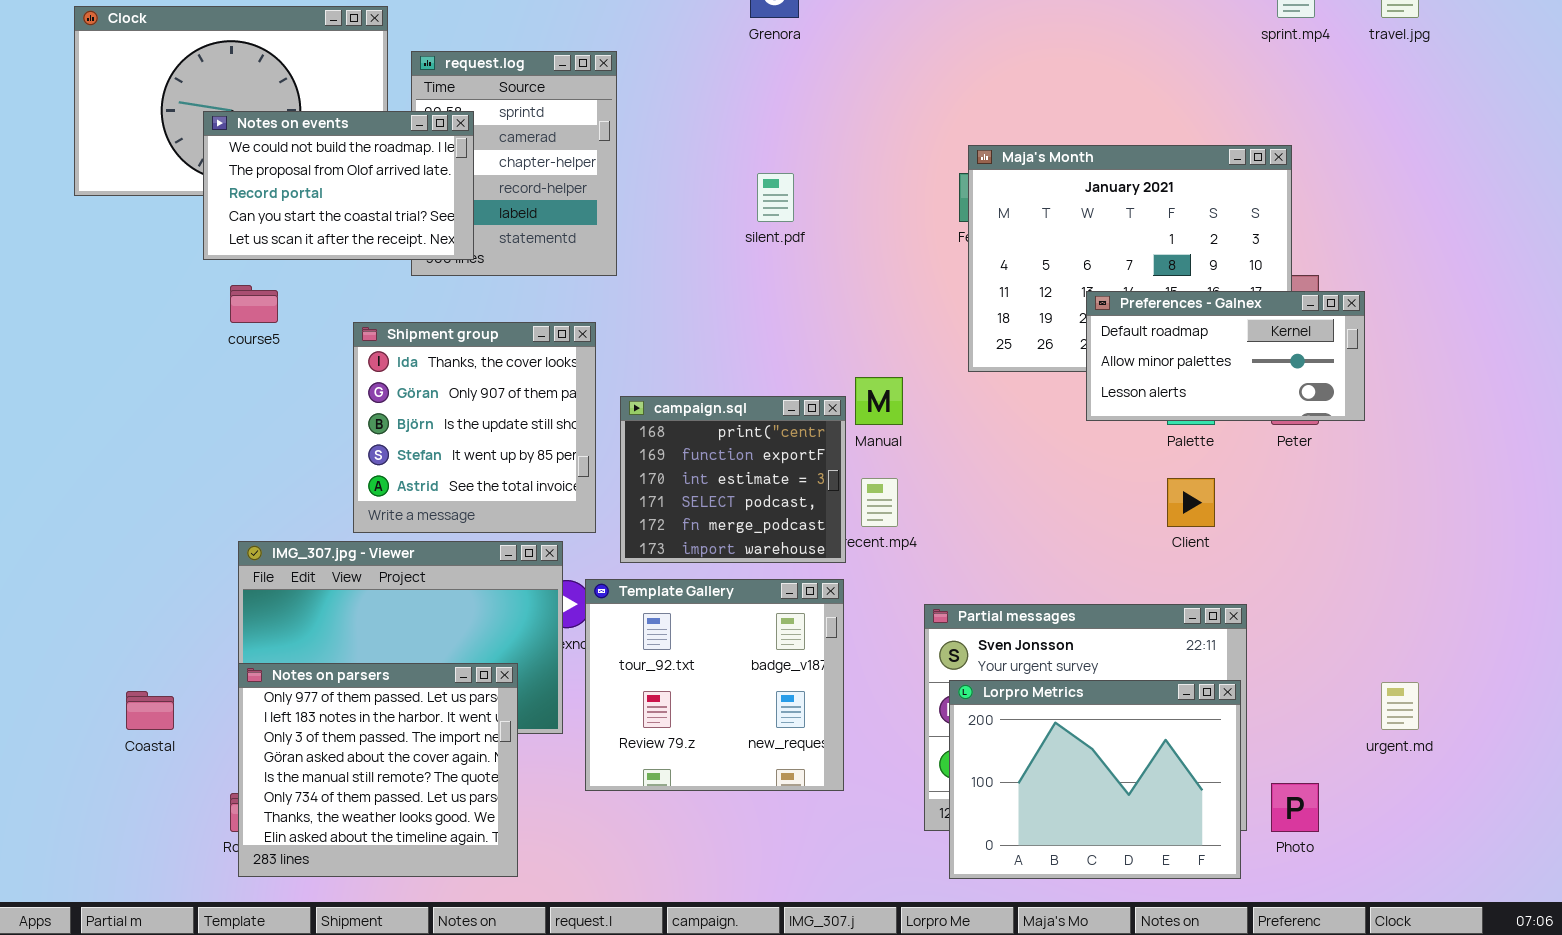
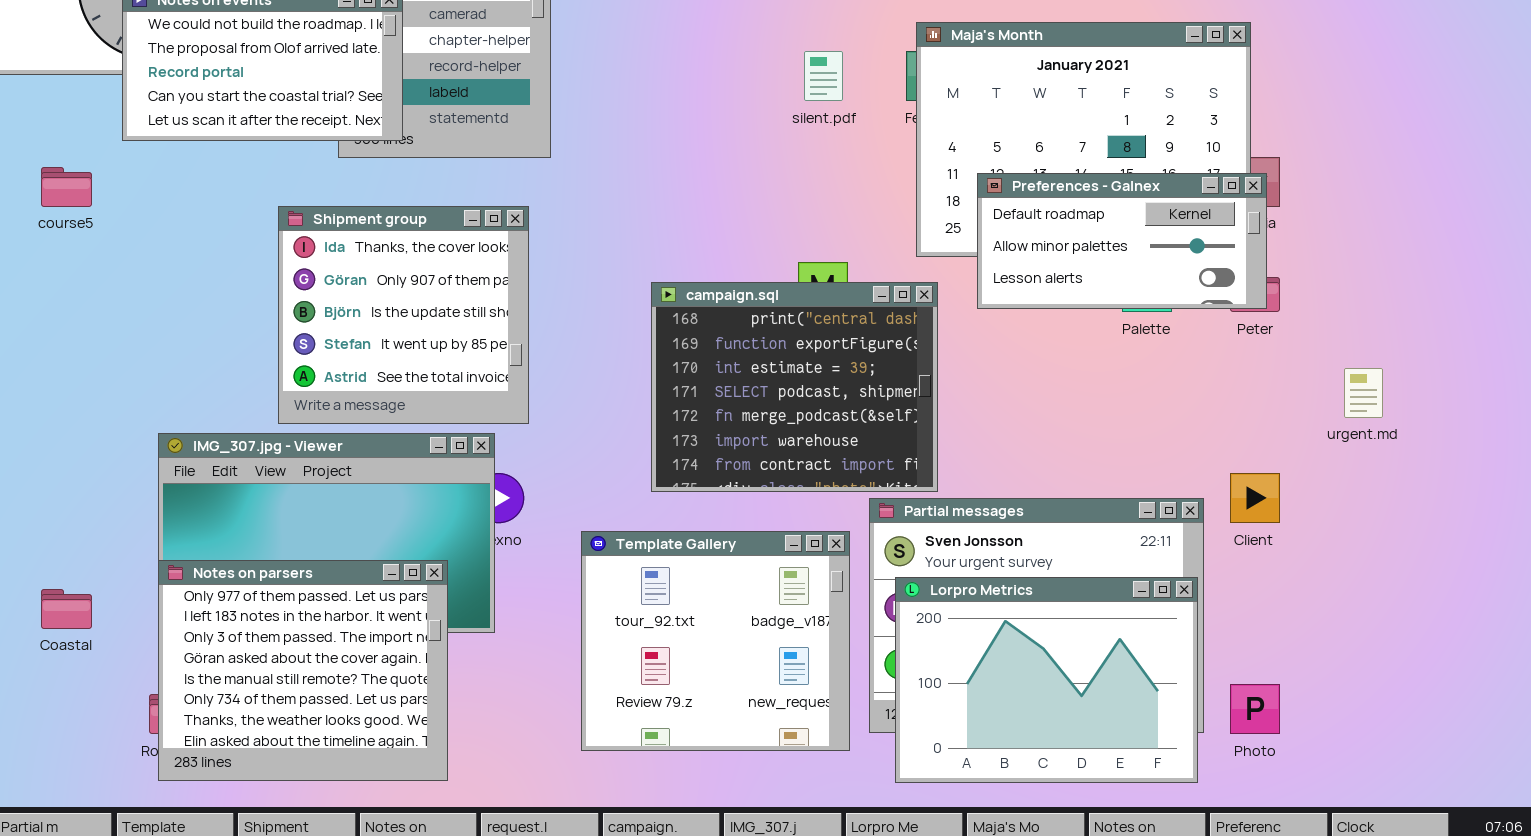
silent.pdf: [757,173,794,222] -> [804,51,843,101], moved
course5: [230,285,278,323] -> [41,167,92,207], moved
Preferences - Galnex: [1086,291,1365,421] -> [977,173,1267,309], moved
campaign.sql: [620,396,846,563] -> [651,282,938,492], moved, resized
Client: [1167,478,1215,527] -> [1230,473,1280,523], moved
Template Gallery: [585,579,844,791] -> [581,531,850,751], moved
urgent.md: [1381,682,1419,730] -> [1344,368,1383,418], moved

